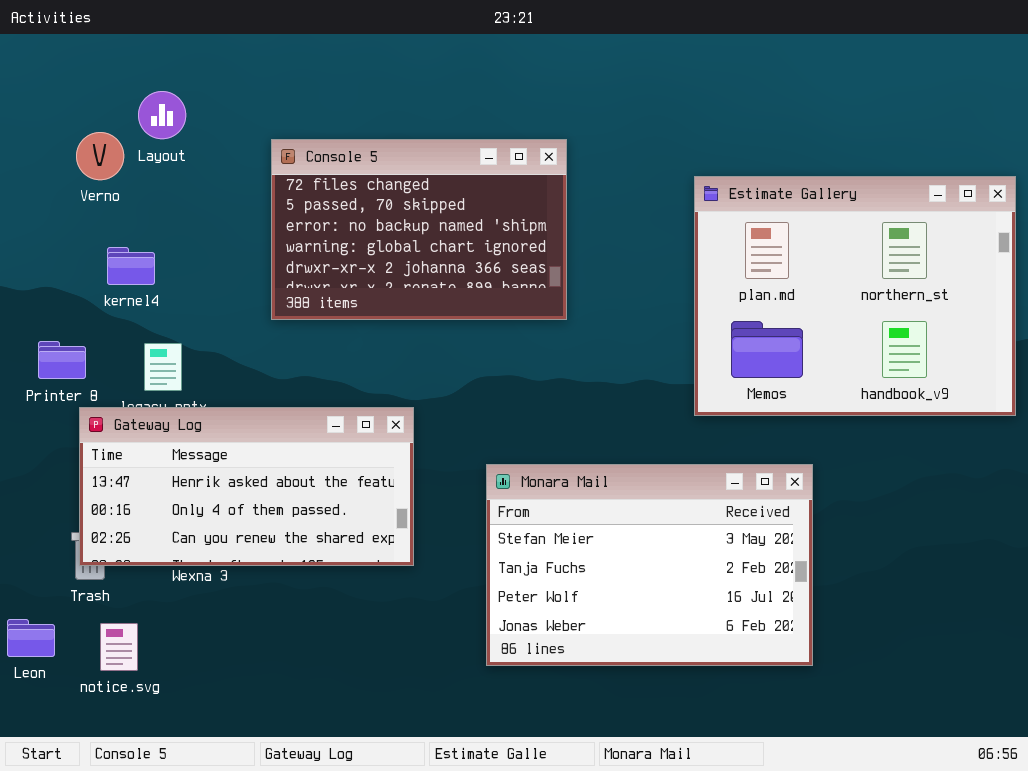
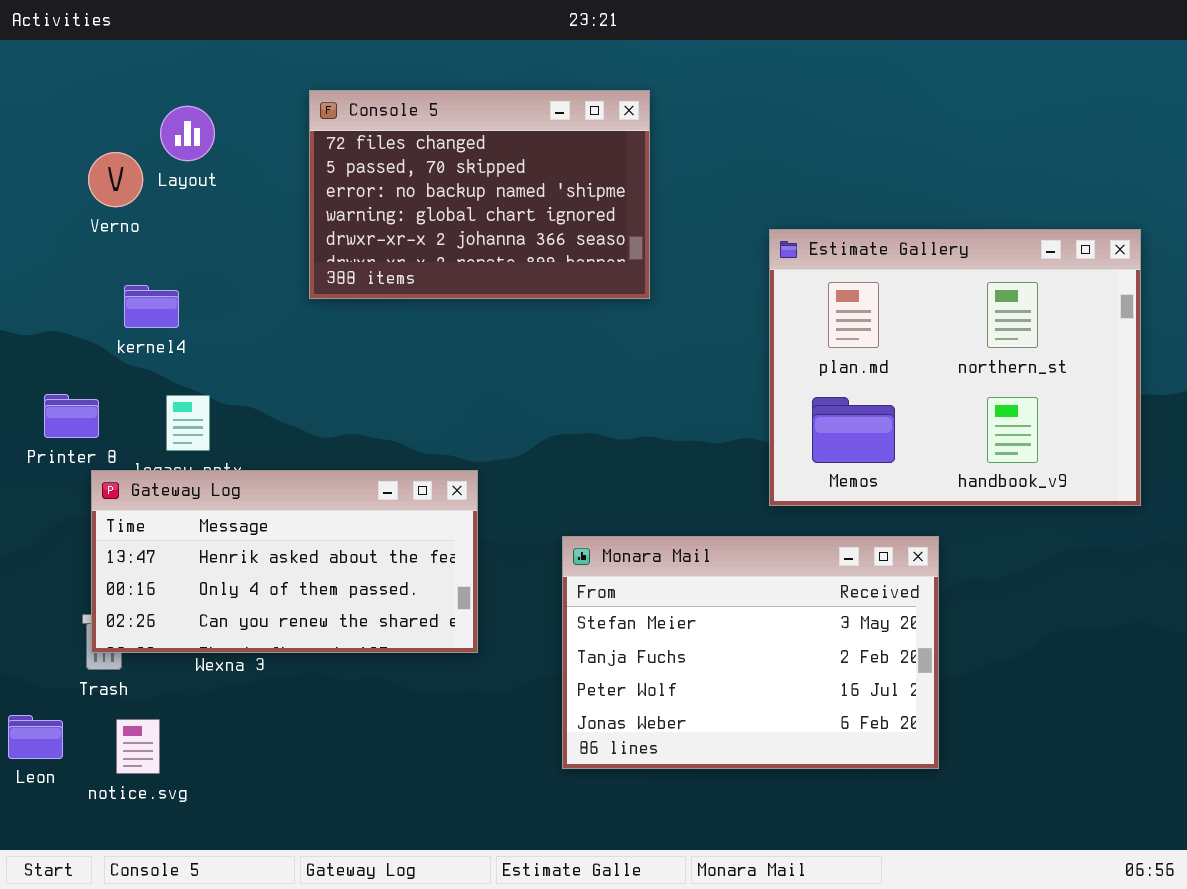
Console 5: [271,139,567,320] -> [309,90,650,299], moved
Estimate Gallery: [694,176,1016,416] -> [769,229,1141,506], moved

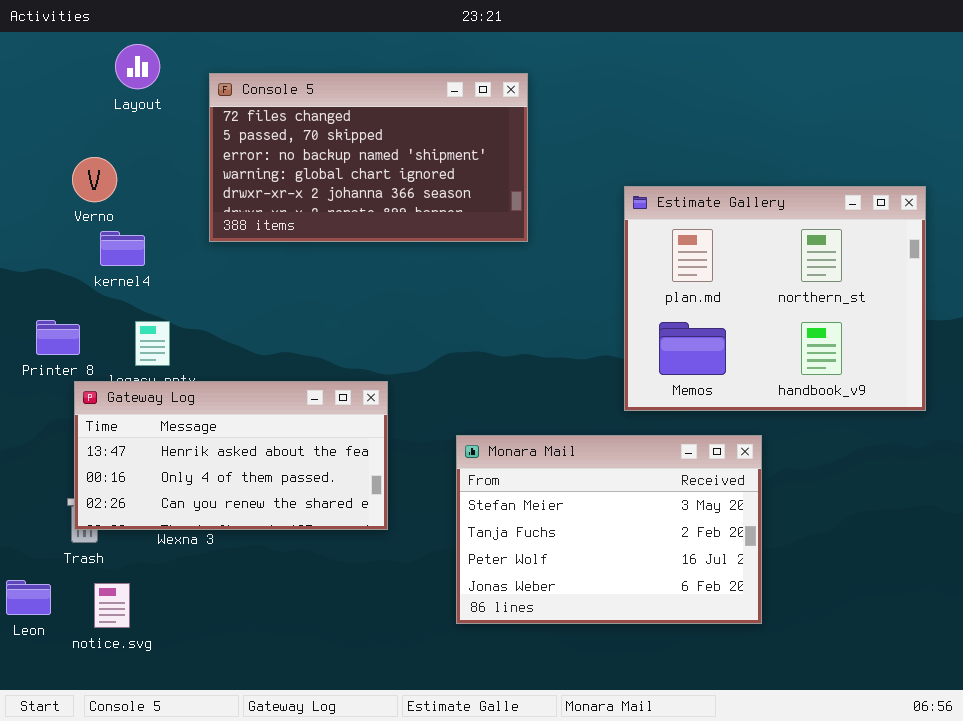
Console 5: [309,90,650,299] -> [209,73,528,242], resized
Layout: [160,106,215,161] -> [115,44,160,89], moved
Verno: [88,152,143,207] -> [72,157,117,202], moved

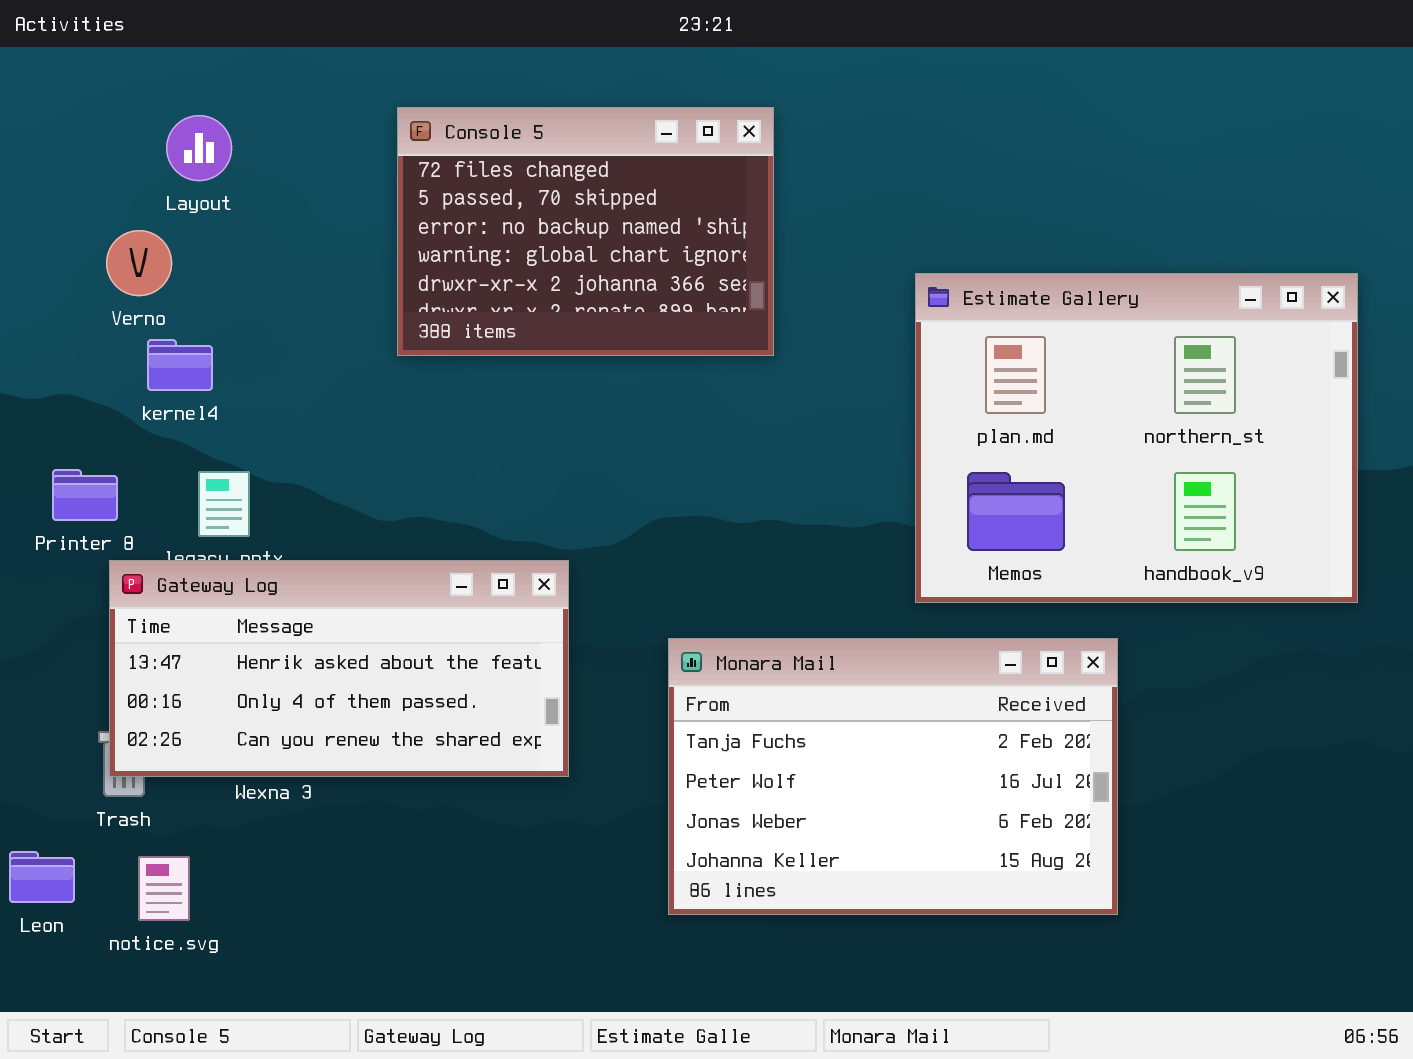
Layout: [115,44,160,89] -> [166,115,232,181], moved
Console 5: [209,73,528,242] -> [397,107,774,356], resized
Monara Mail: [456,435,762,624] -> [668,638,1118,915], scrolled down 1 row

